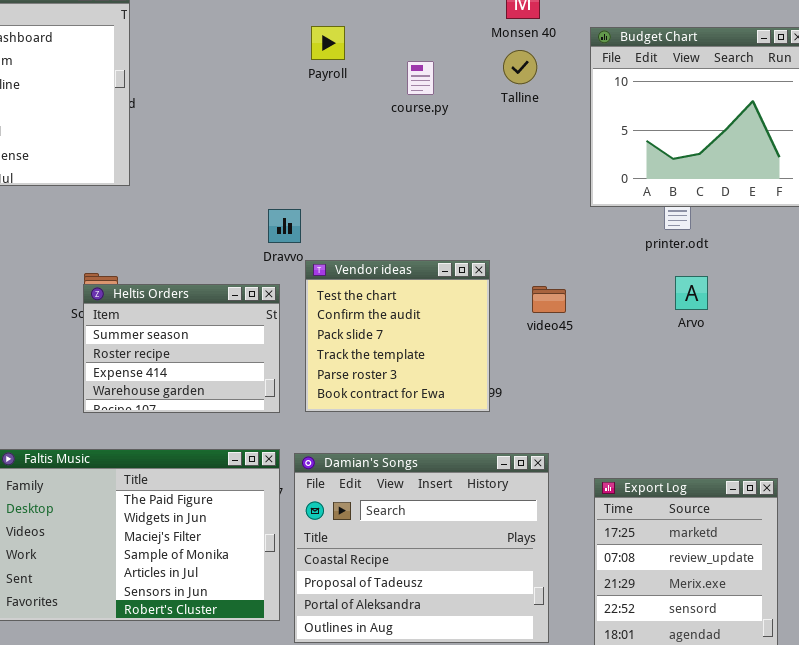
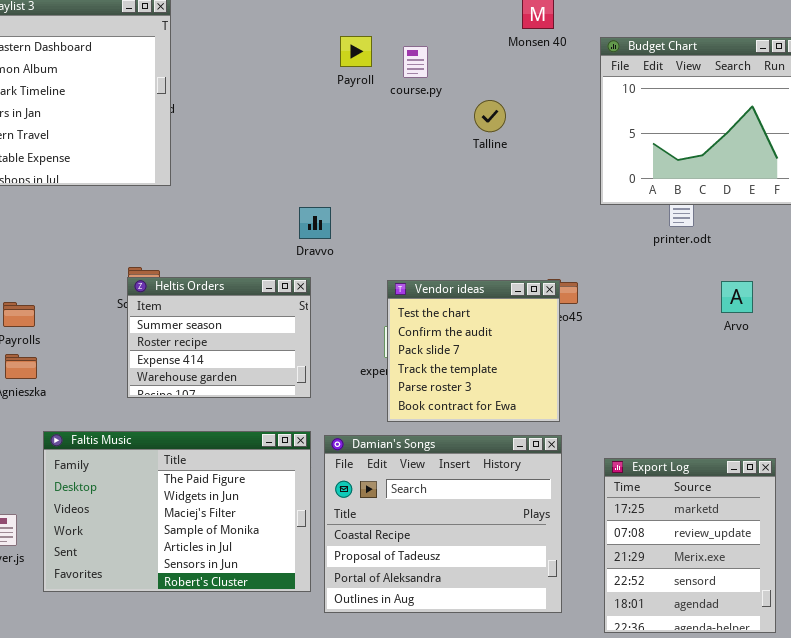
Talline: [503,50,537,84] -> [474,100,506,132], moved
course.py: [407,61,434,95] -> [403,46,428,78], moved
Vendor ideas: [305,260,490,412] -> [387,280,560,422], moved
Arvo: [675,276,708,310] -> [721,281,753,313], moved

